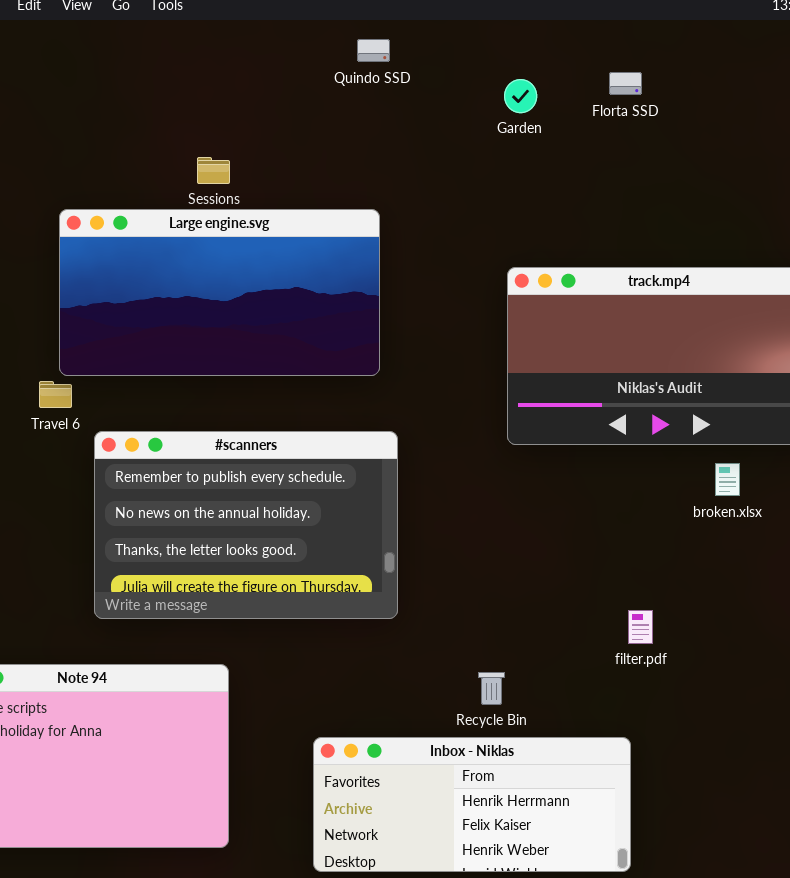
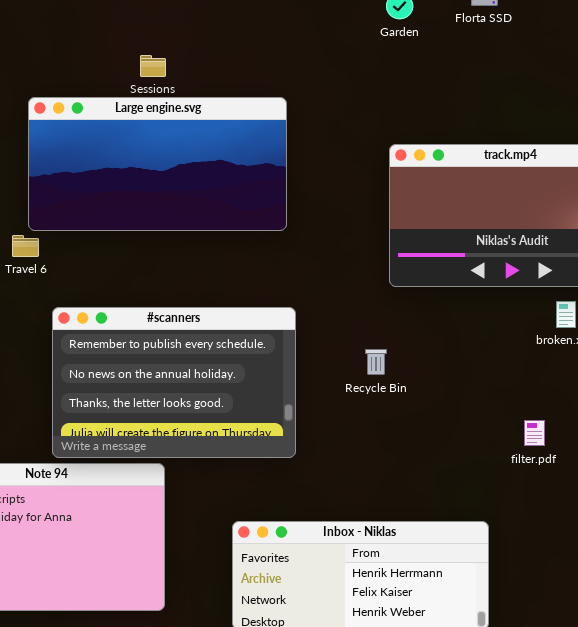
#scanners: [94,431,398,619] -> [52,307,296,458], moved
filter.pdf: [628,610,653,644] -> [524,420,545,446], moved
Recycle Bin: [478,672,505,705] -> [365,349,387,375], moved

